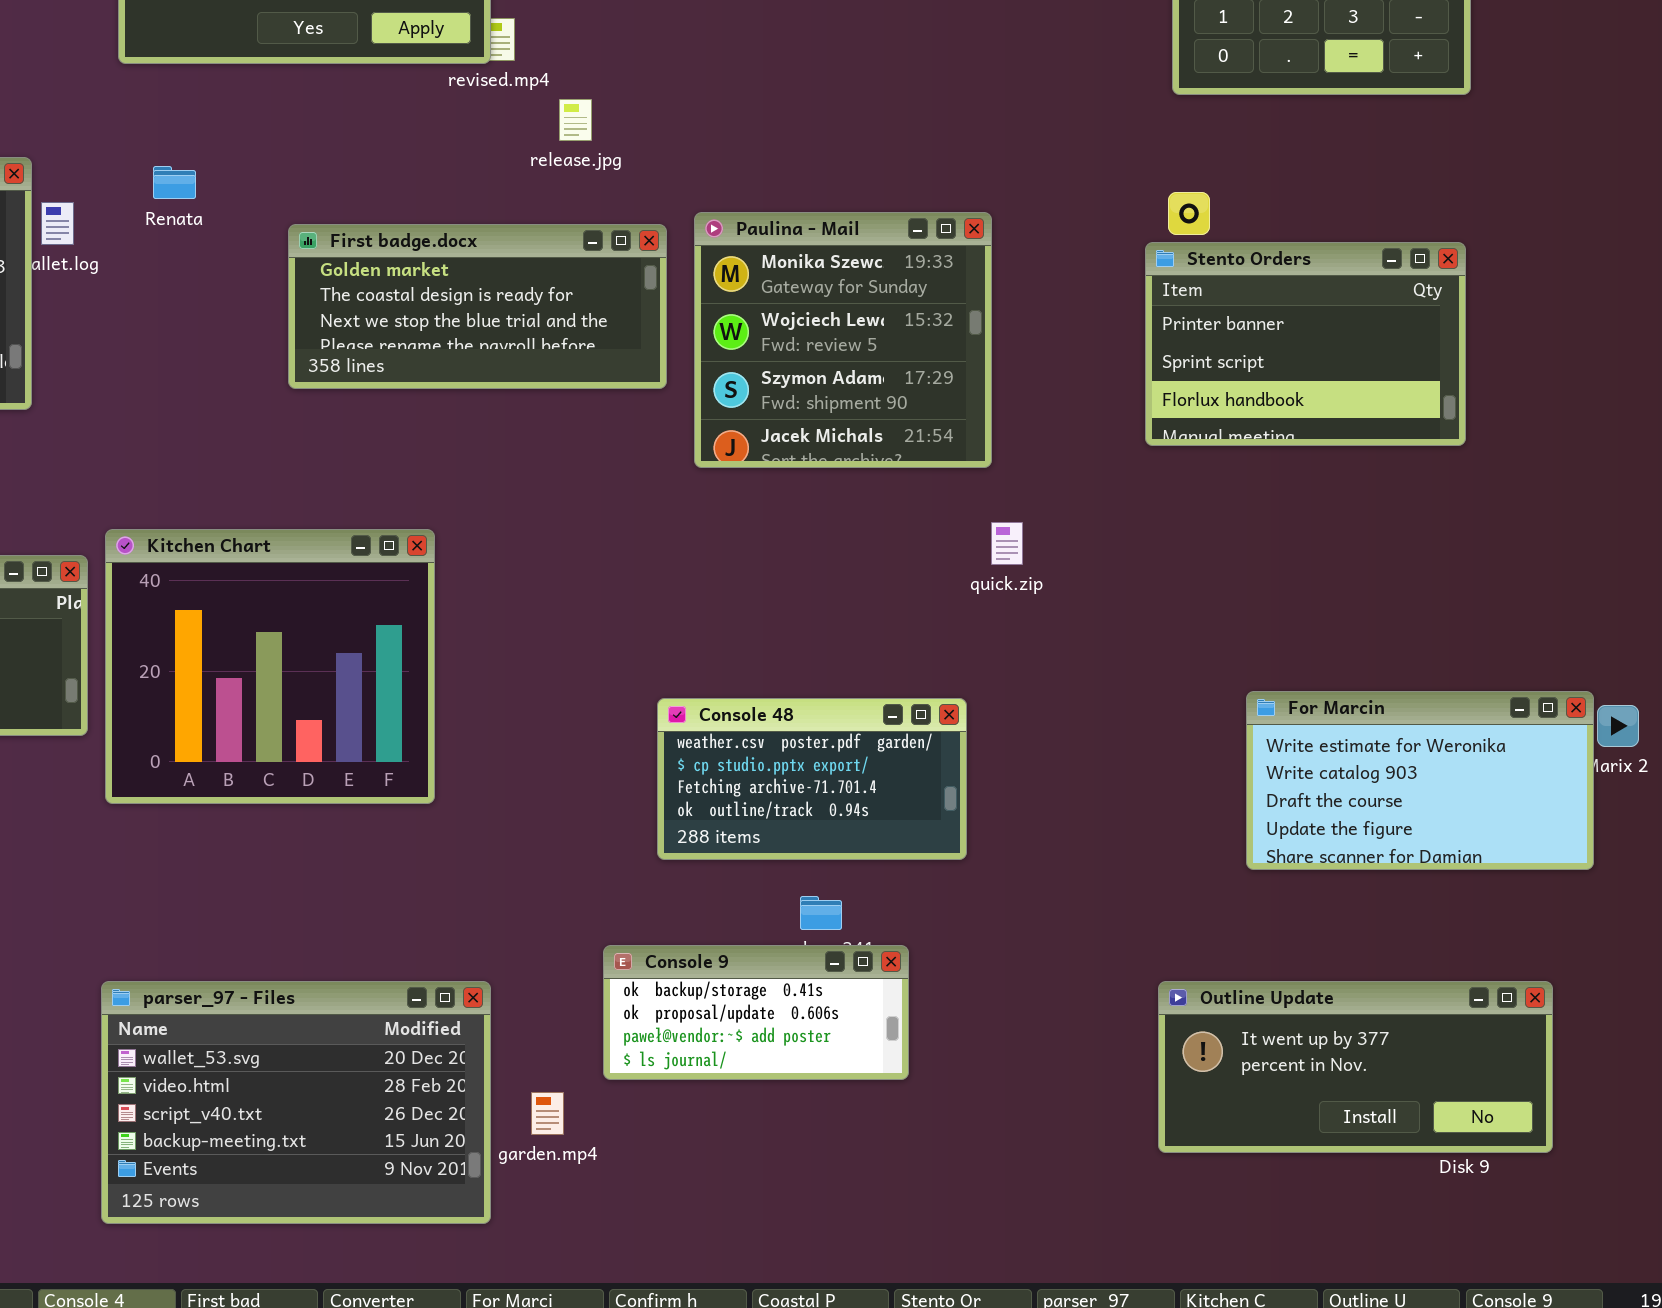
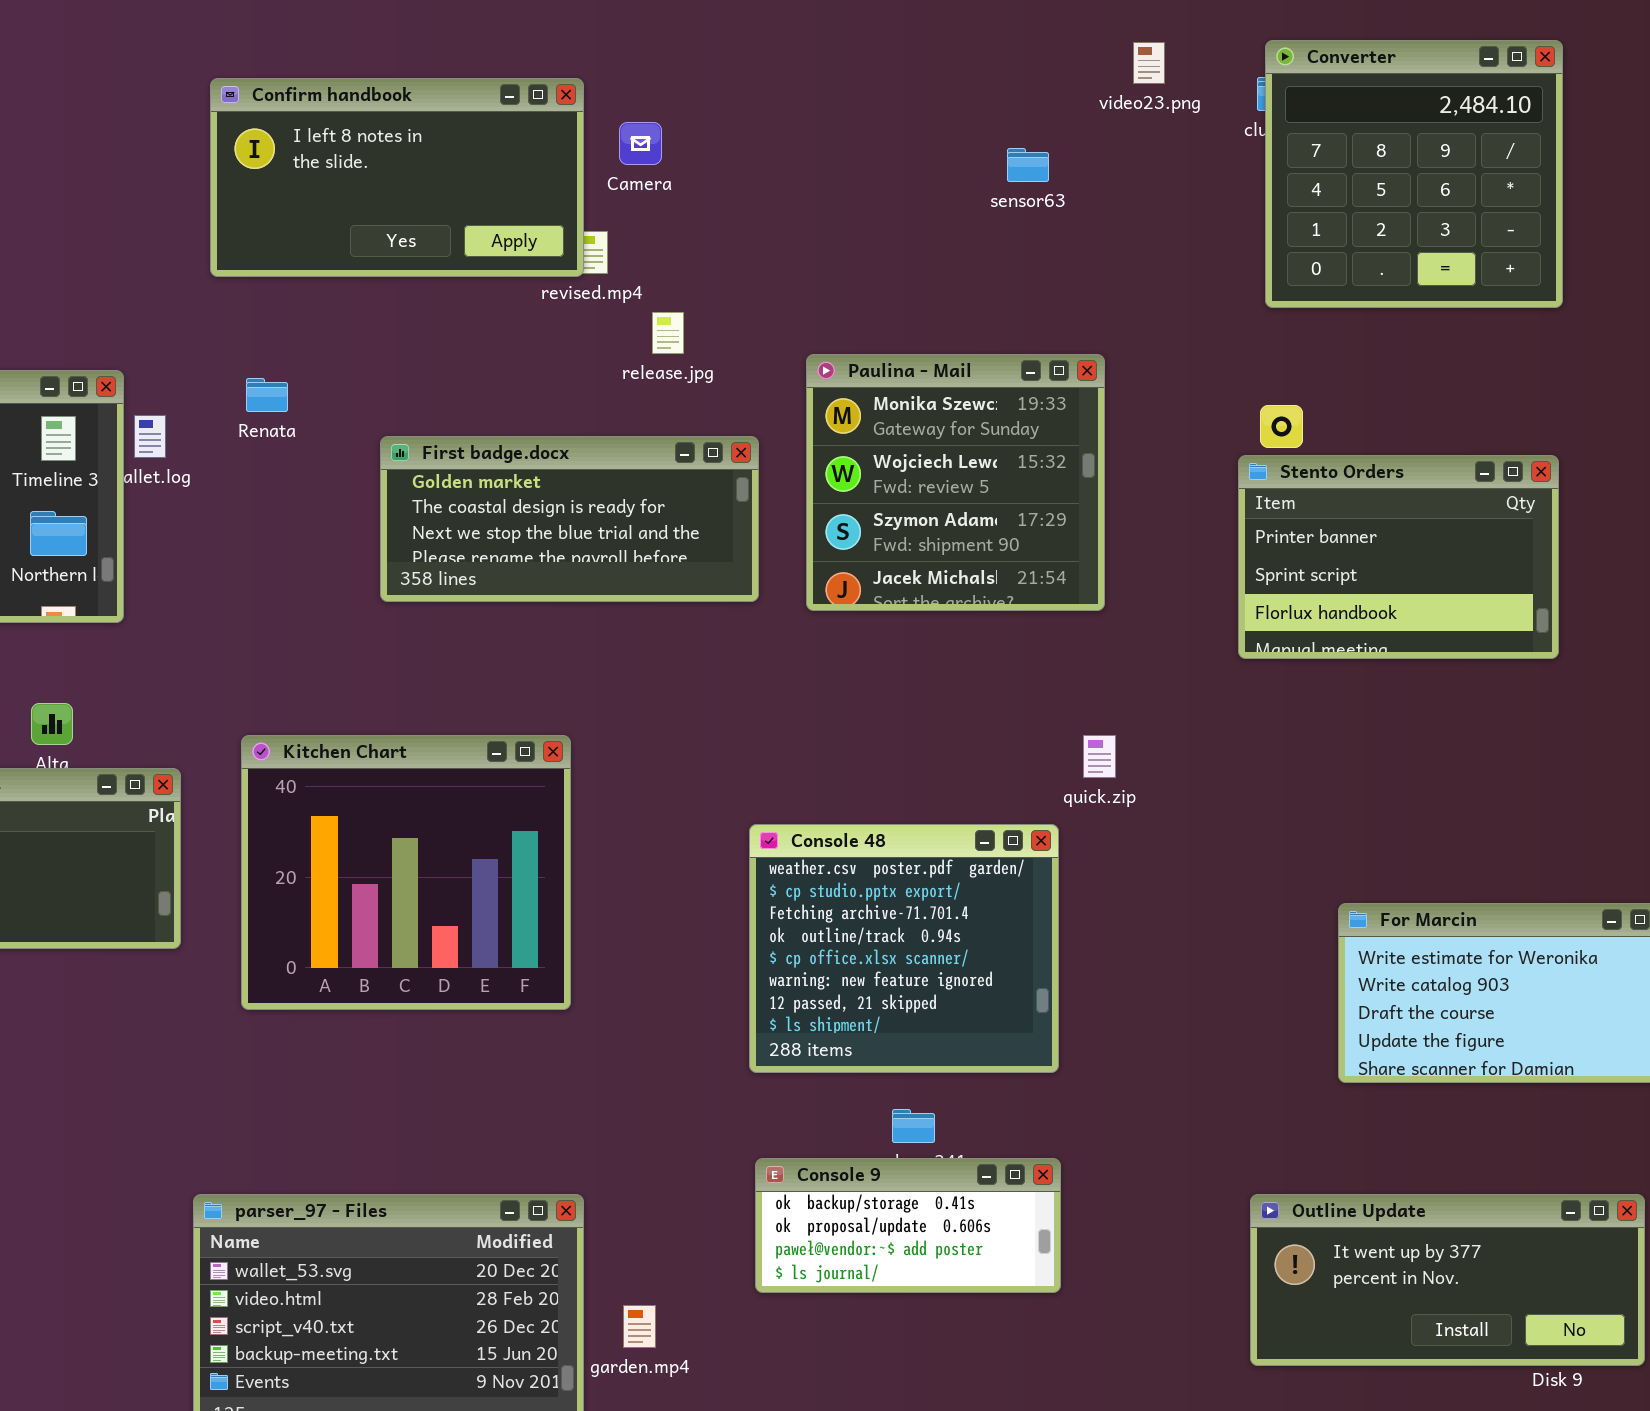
Paulina - Mail: [694,212,992,468] -> [806,354,1105,611], moved
Kitchen Chart: [105,529,435,804] -> [241,735,571,1010], moved
Console 48: [657,698,967,860] -> [749,824,1059,1073], resized
Console 9: [603,945,909,1080] -> [755,1158,1061,1293], moved

